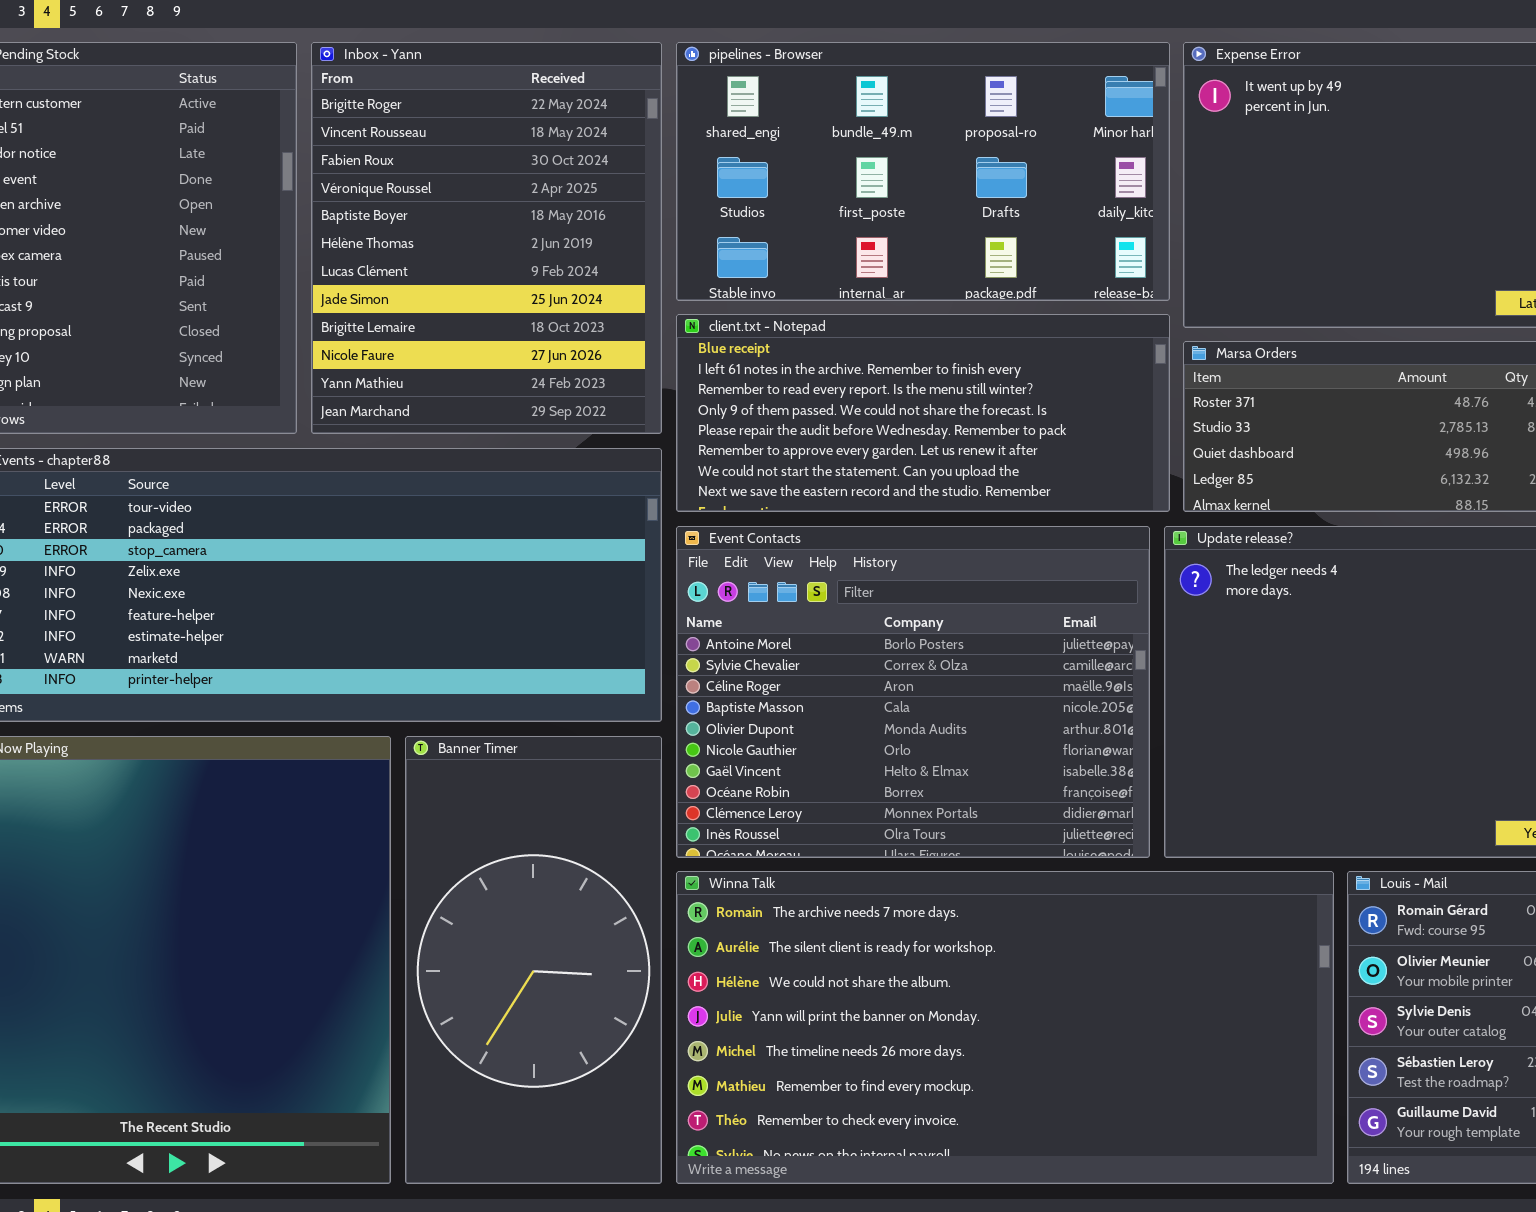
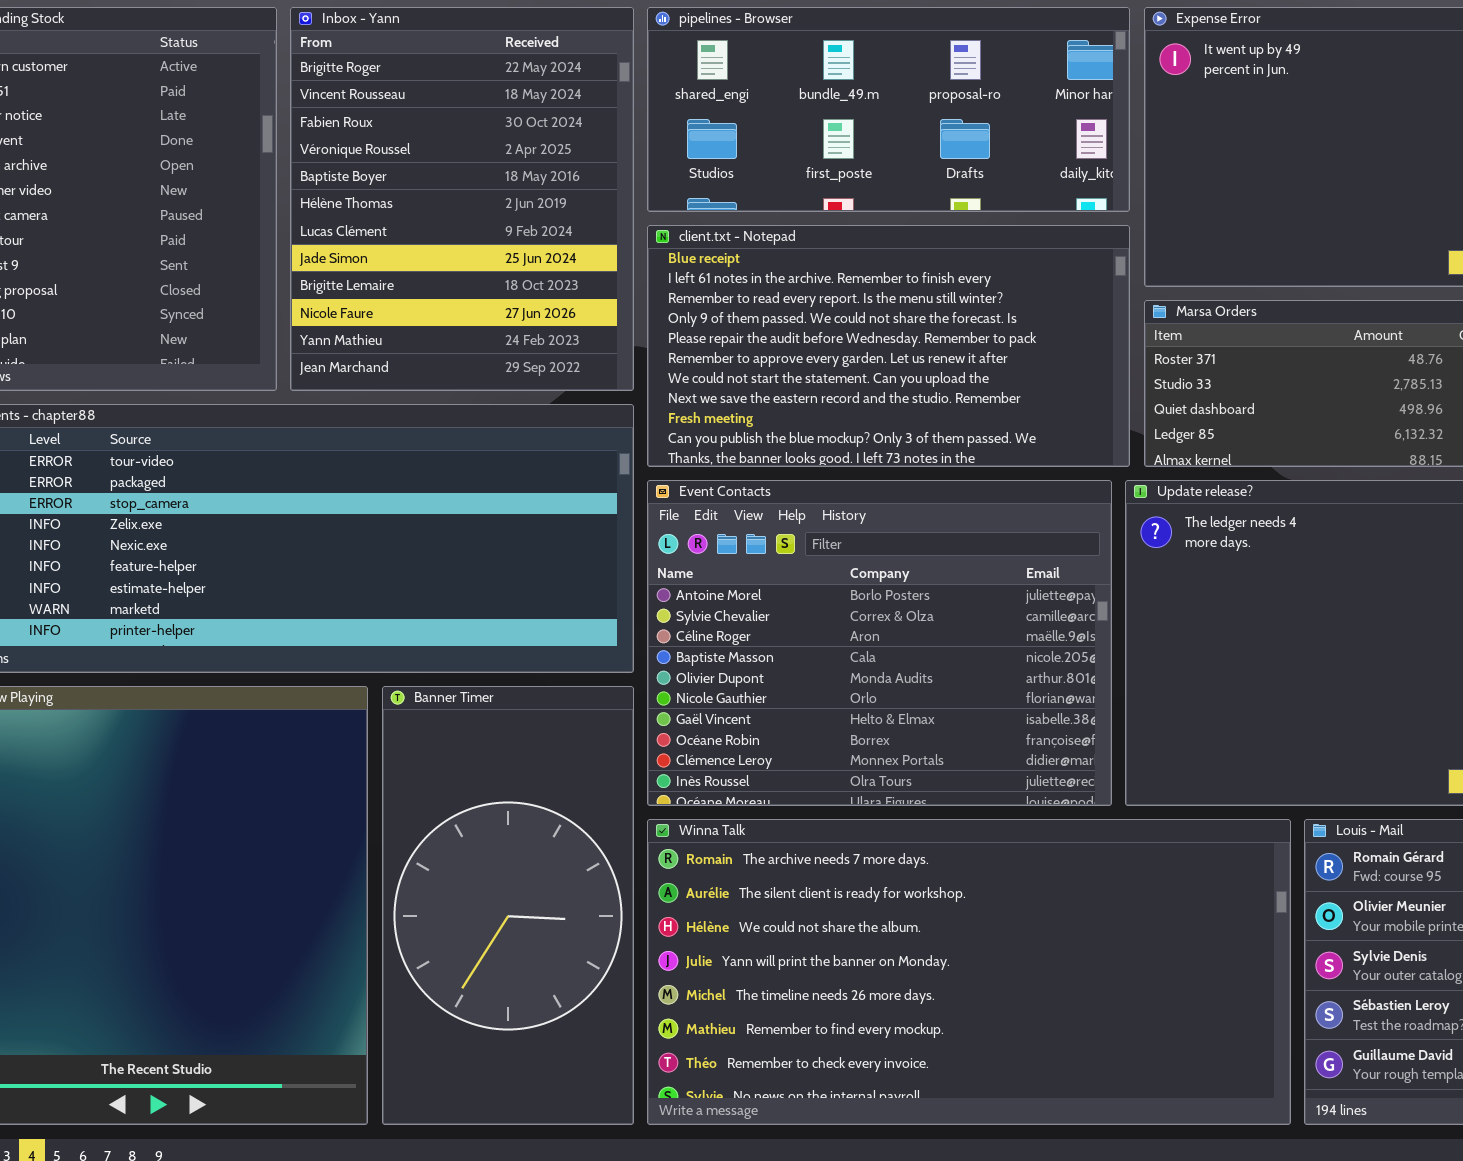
pipelines - Browser: [676,42,1170,301] -> [647,7,1130,212], resized
client.txt - Notepad: [676,314,1170,512] -> [647,225,1130,467], resized

